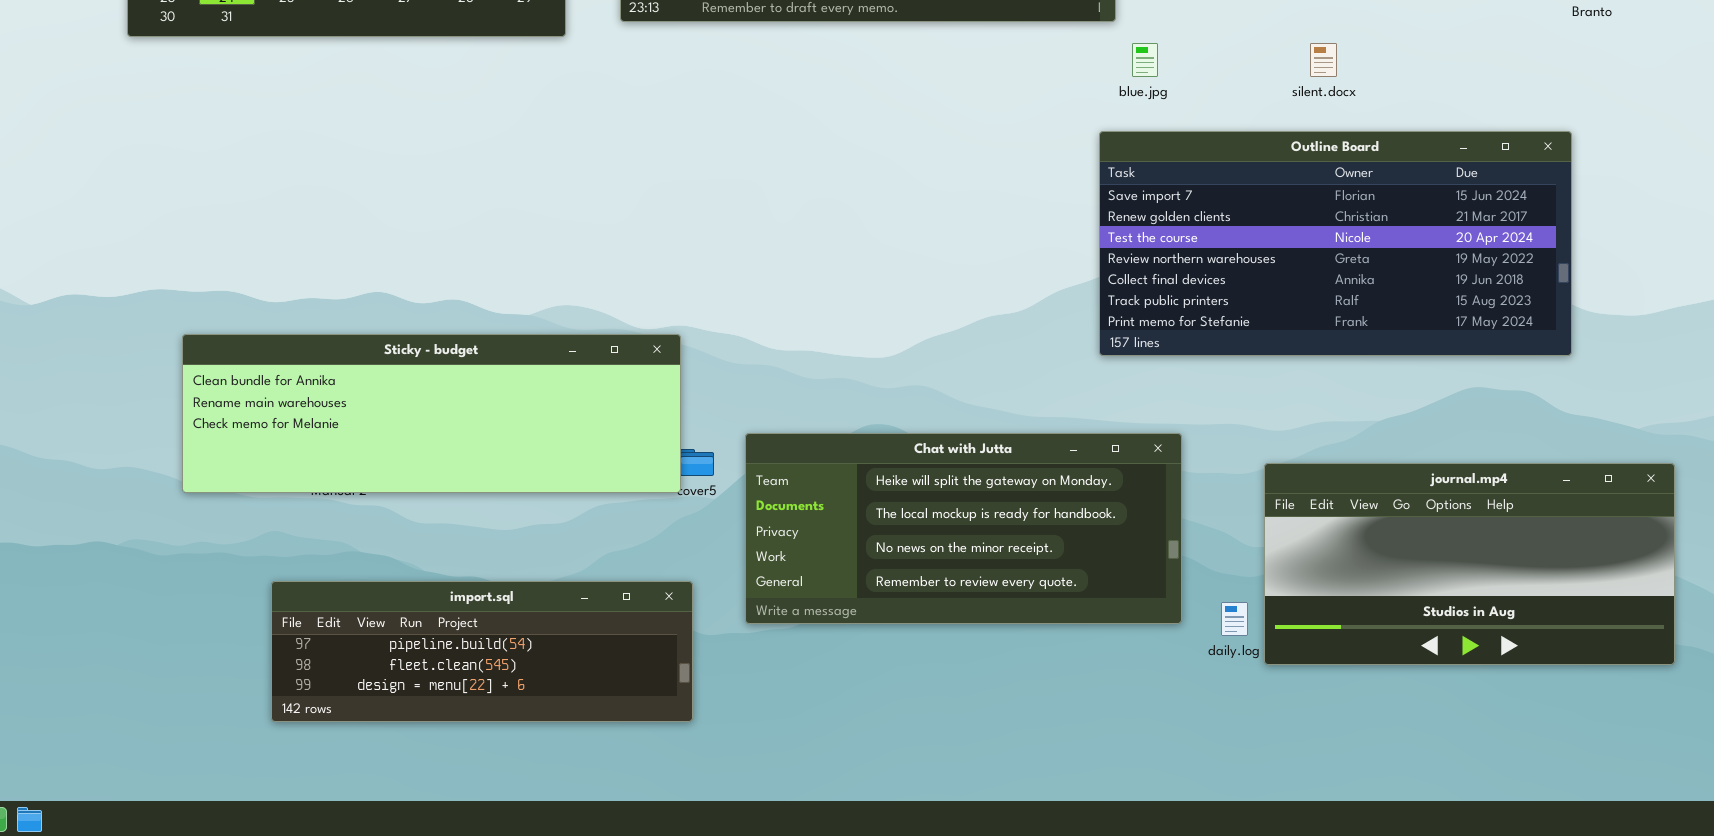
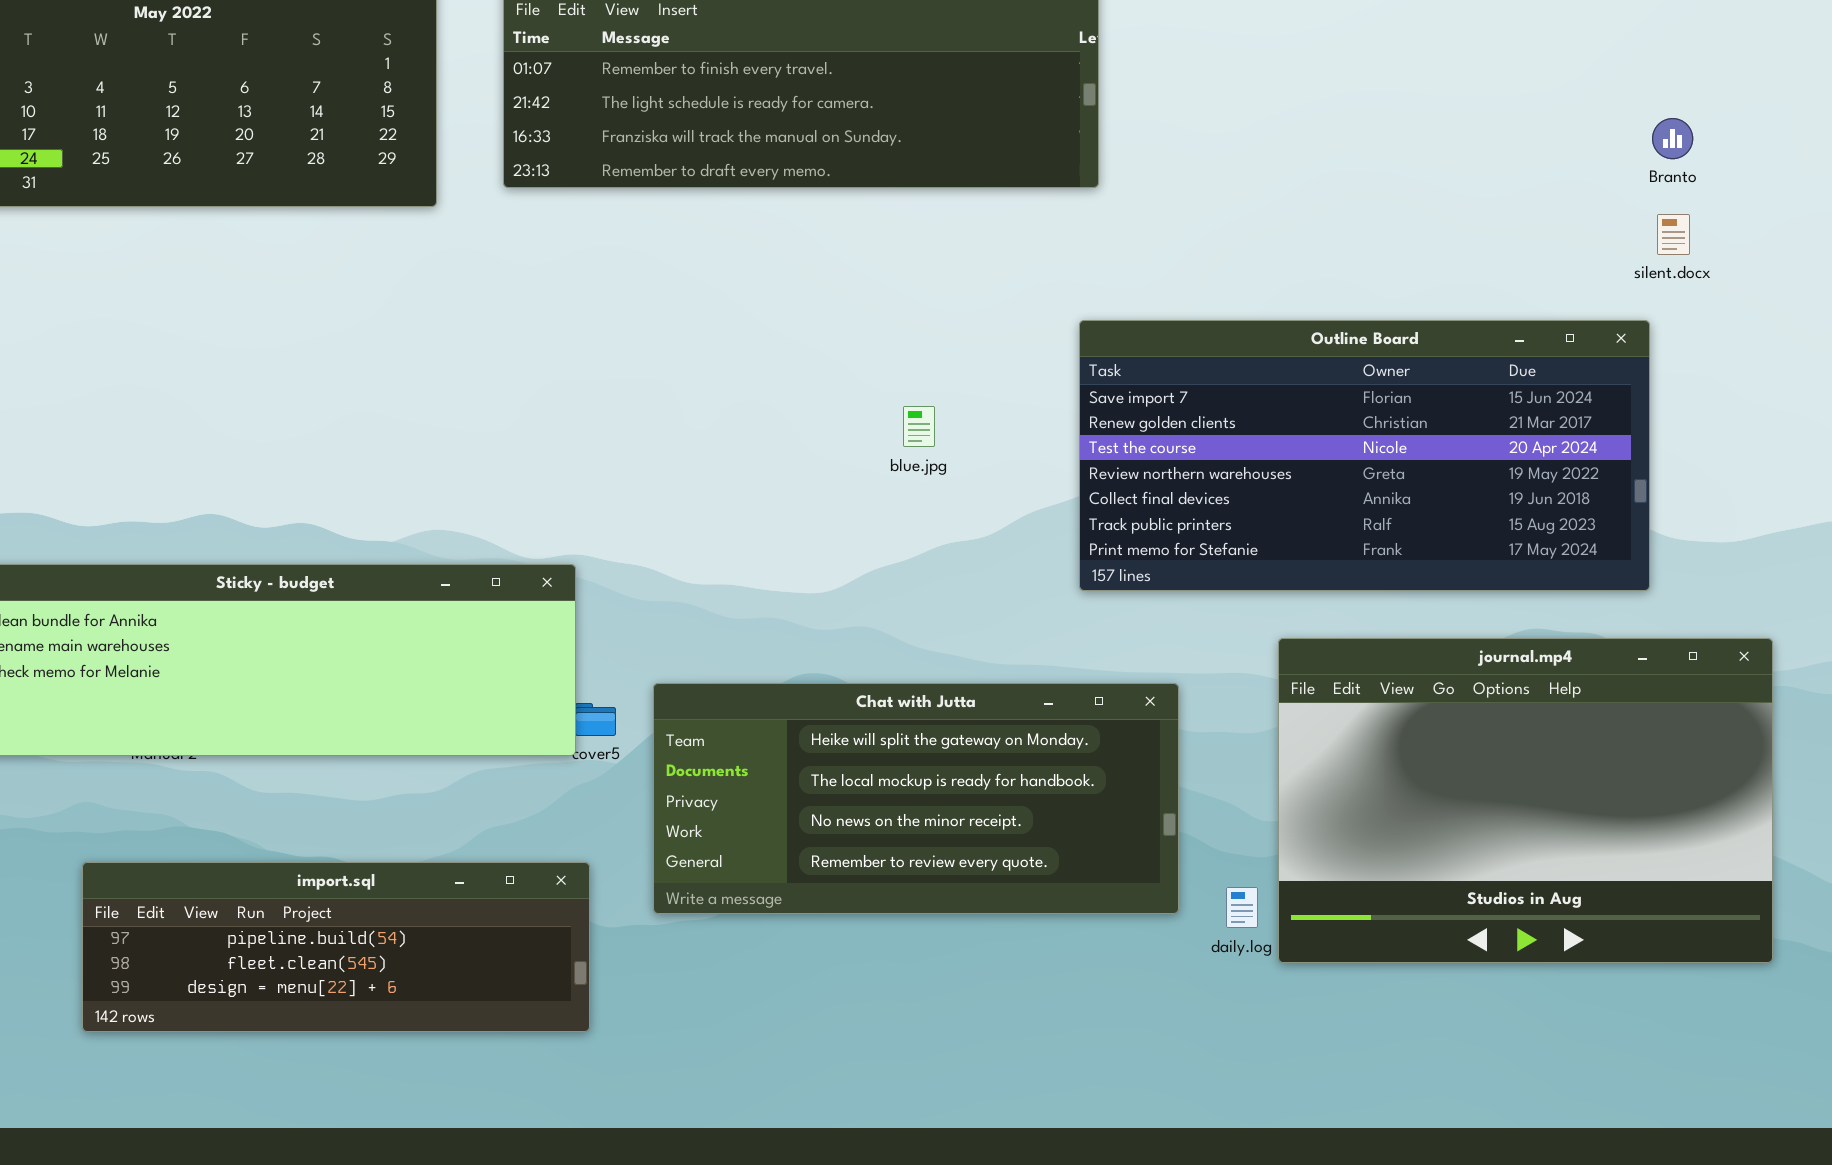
blue.jpg: [1132,43,1158,77] -> [903,406,935,447], moved
silent.docx: [1310,43,1337,77] -> [1657,214,1690,255], moved
journal.mp4: [1264,463,1675,665] -> [1278,638,1773,963], resized

